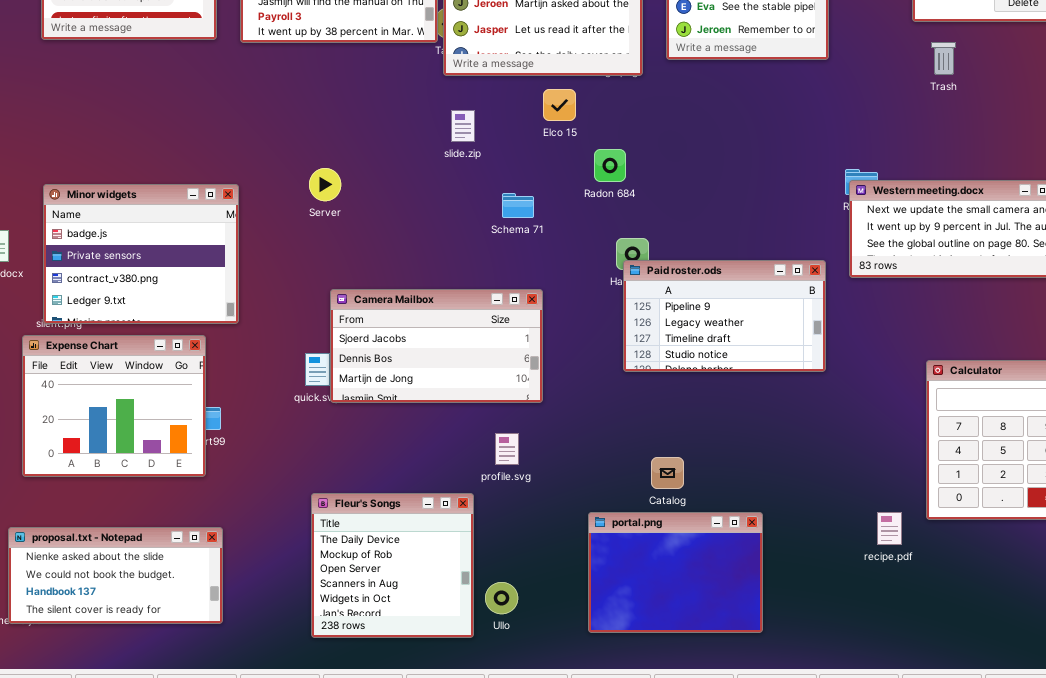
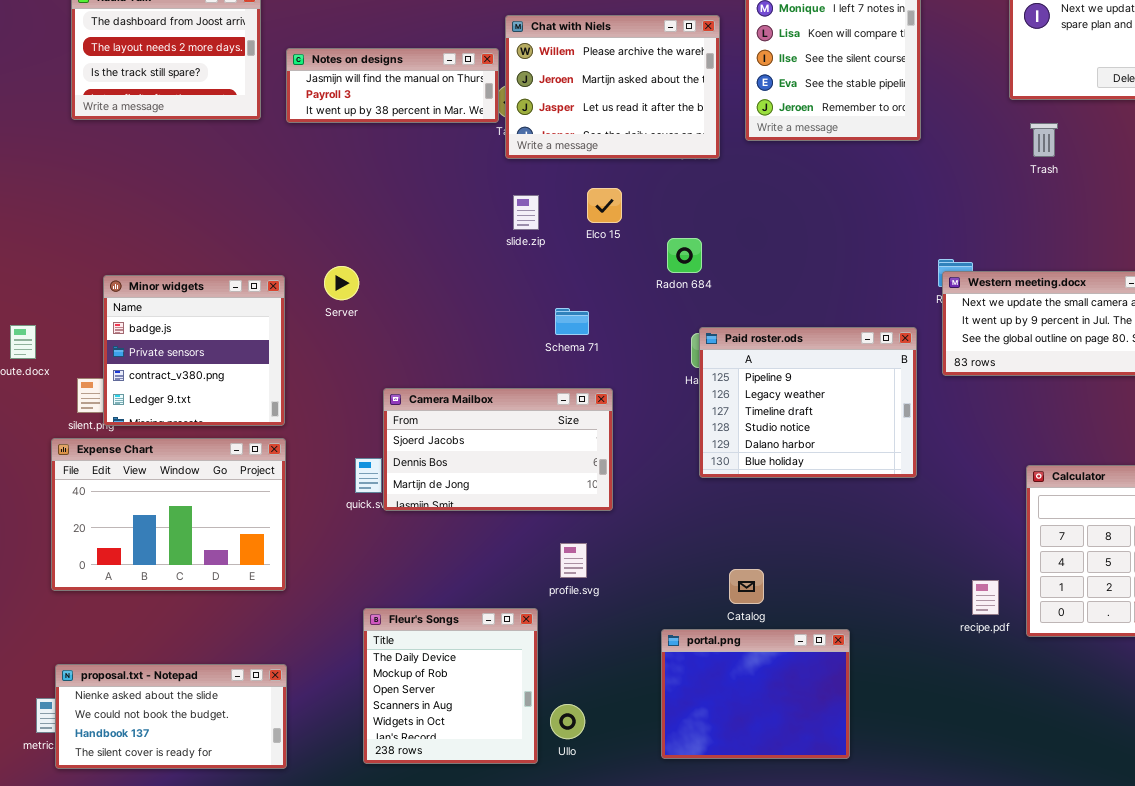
Elco 15: [543,89,576,121] -> [587,188,622,223], moved
Server: [309,168,341,201] -> [324,266,359,300], moved
Minor widgets: [43,184,239,324] -> [103,275,285,426], resized
Schema 71: [502,193,534,218] -> [555,308,589,335], moved
Paid roster.ods: [623,260,826,372] -> [699,327,917,478], resized
Expense Chart: [22,335,206,477] -> [51,438,286,591], resized
recipe.pdf: [877,512,902,545] -> [972,580,999,615], moved
proposal.txt - Notepad: [8,527,223,624] -> [55,664,287,769], moved

